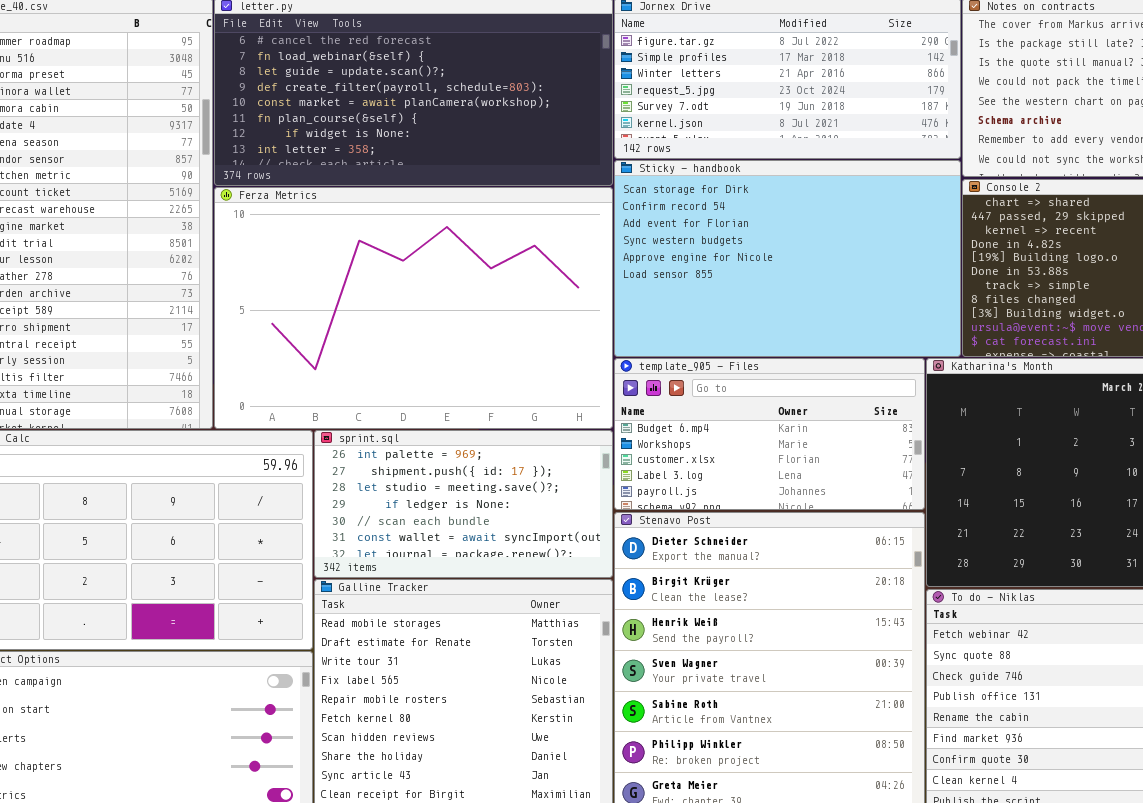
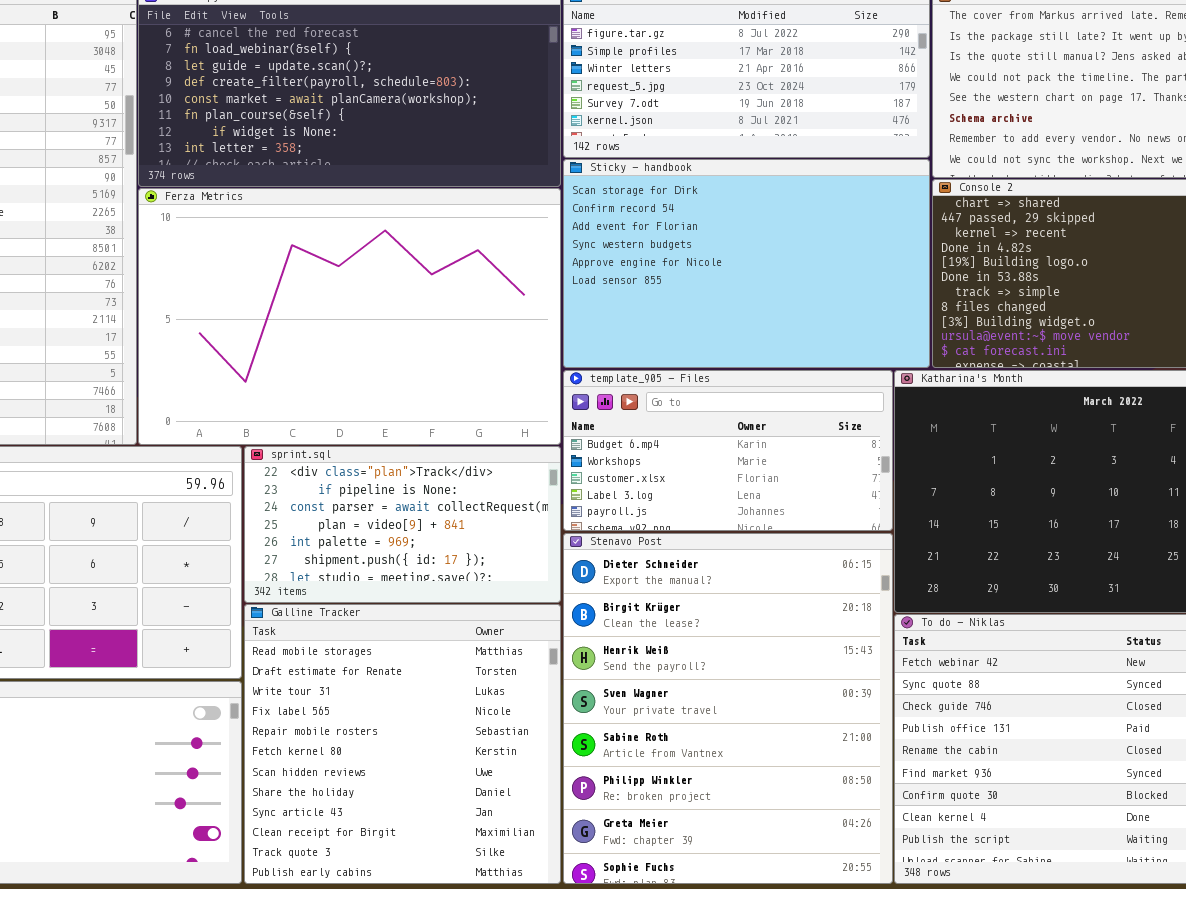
sprint.sql: [314,430,613,578] -> [244,446,561,603], scrolled up 4 rows

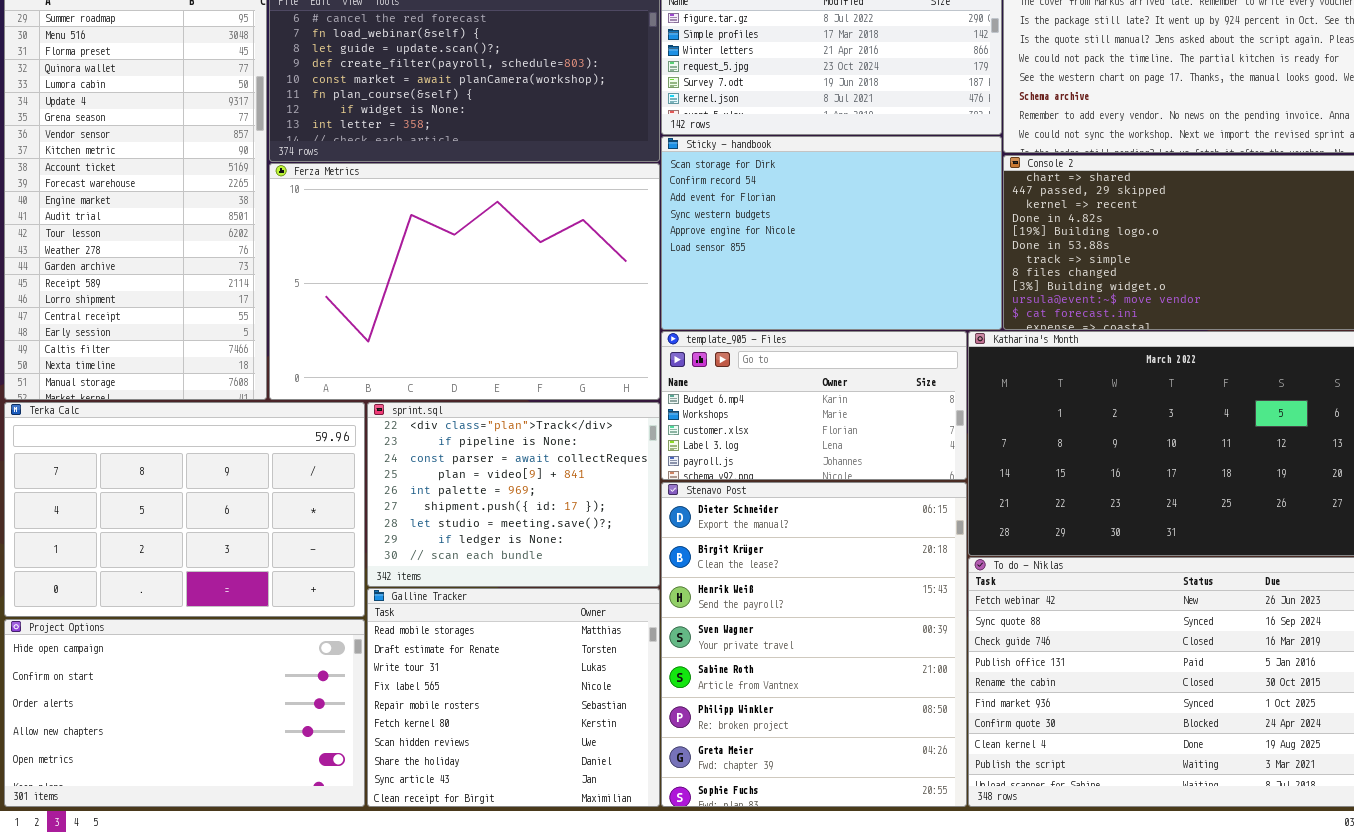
sprint.sql: [244,446,561,603] -> [367,402,660,587], resized
Galline Tracker: [244,604,561,884] -> [367,588,660,807], resized

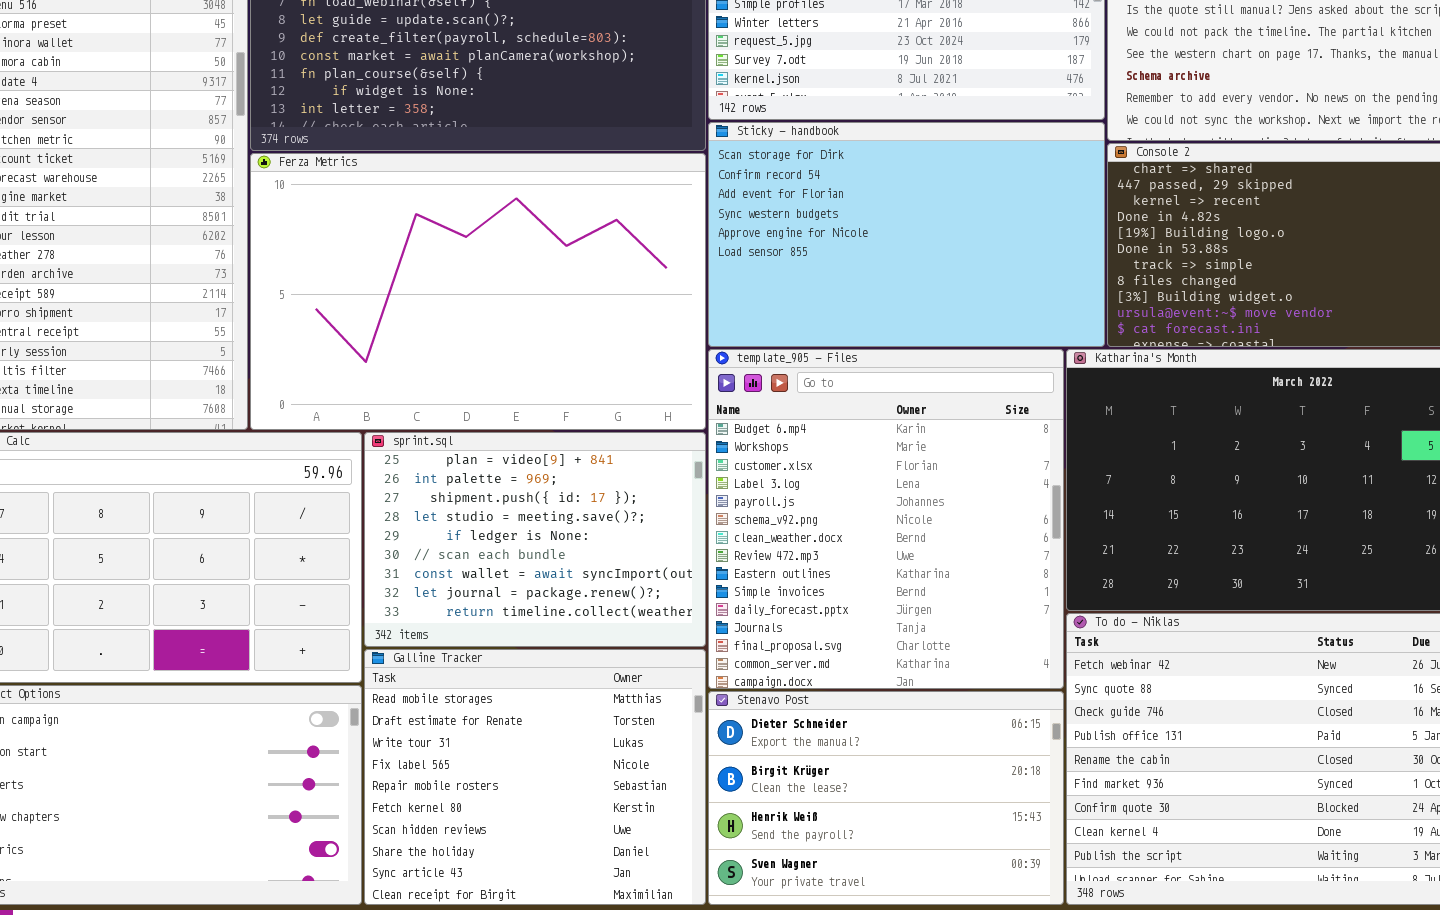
template_905 - Files: [661,331,967,480] -> [708,349,1064,689], resized
sprint.sql: [367,402,660,587] -> [364,432,706,647], scrolled down 3 rows
Stenavo Post: [661,482,967,807] -> [708,691,1064,905], resized

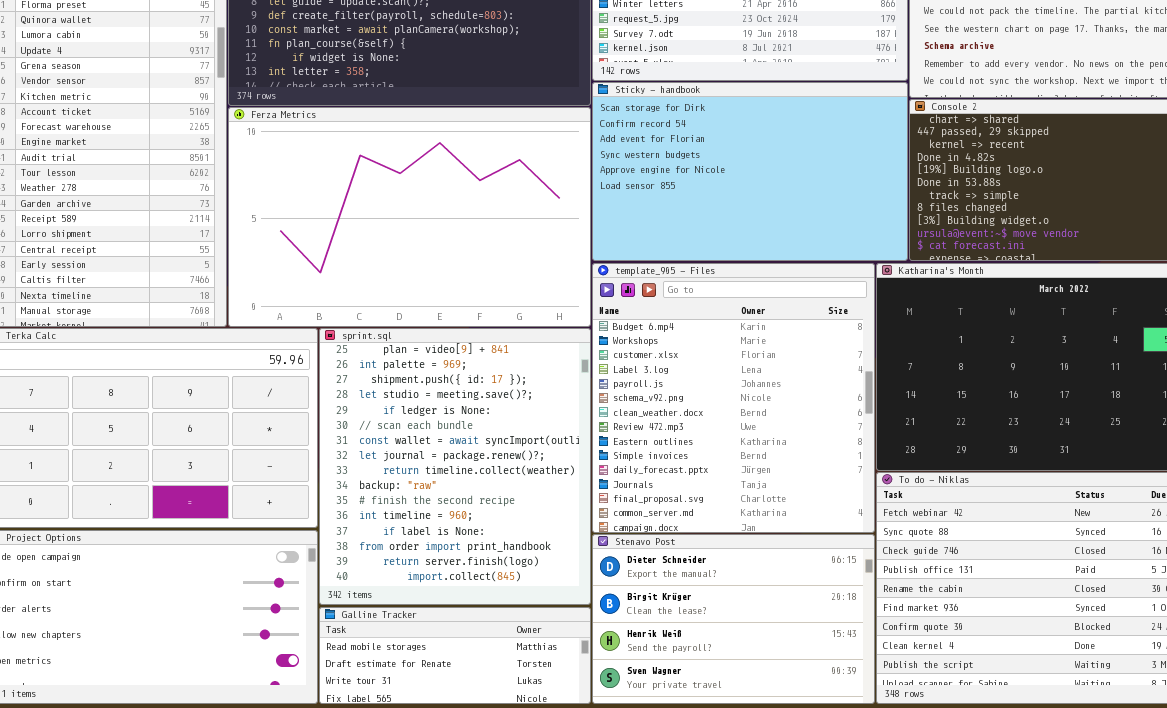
sprint.sql: [364,432,706,647] -> [319,328,591,605], resized
Galline Tracker: [364,649,706,905] -> [319,607,591,704], resized

